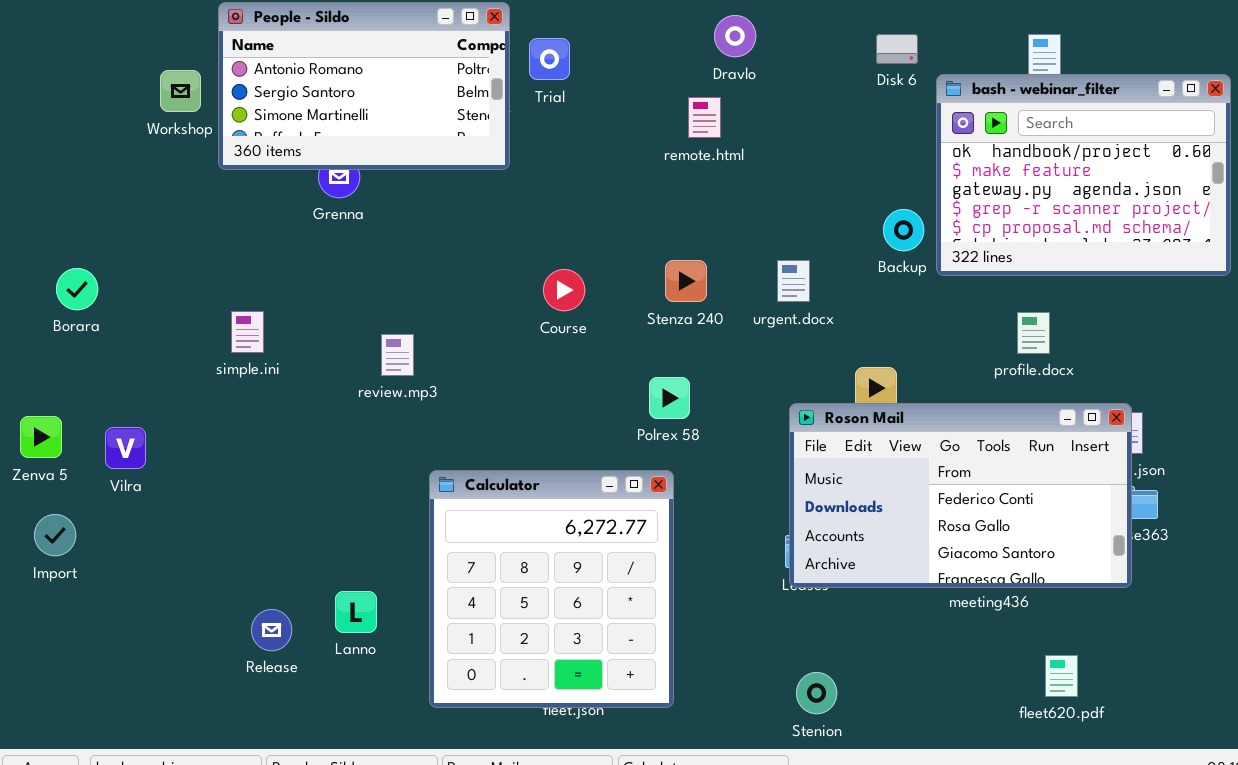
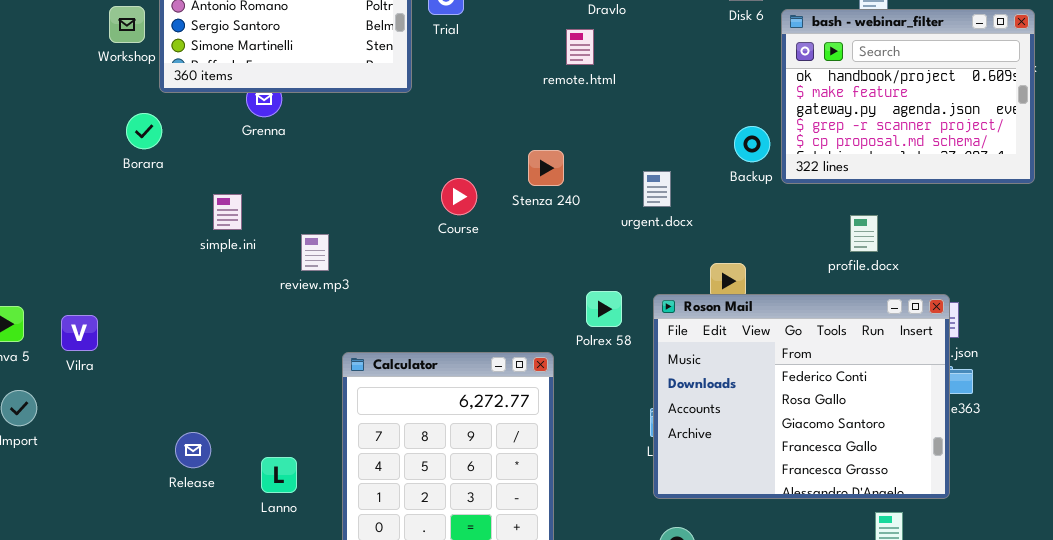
Stenza 240: [665,260,707,302] -> [528,150,564,186], moved
Borara: [56,268,98,310] -> [126,113,162,149], moved
simple.ini: [231,311,264,353] -> [213,194,242,230], moved
Polrex 58: [649,377,690,419] -> [586,291,622,327], moved
Roson Mail: [789,403,1132,588] -> [653,294,950,499], resized
Release: [251,609,292,651] -> [175,432,211,468], moved

